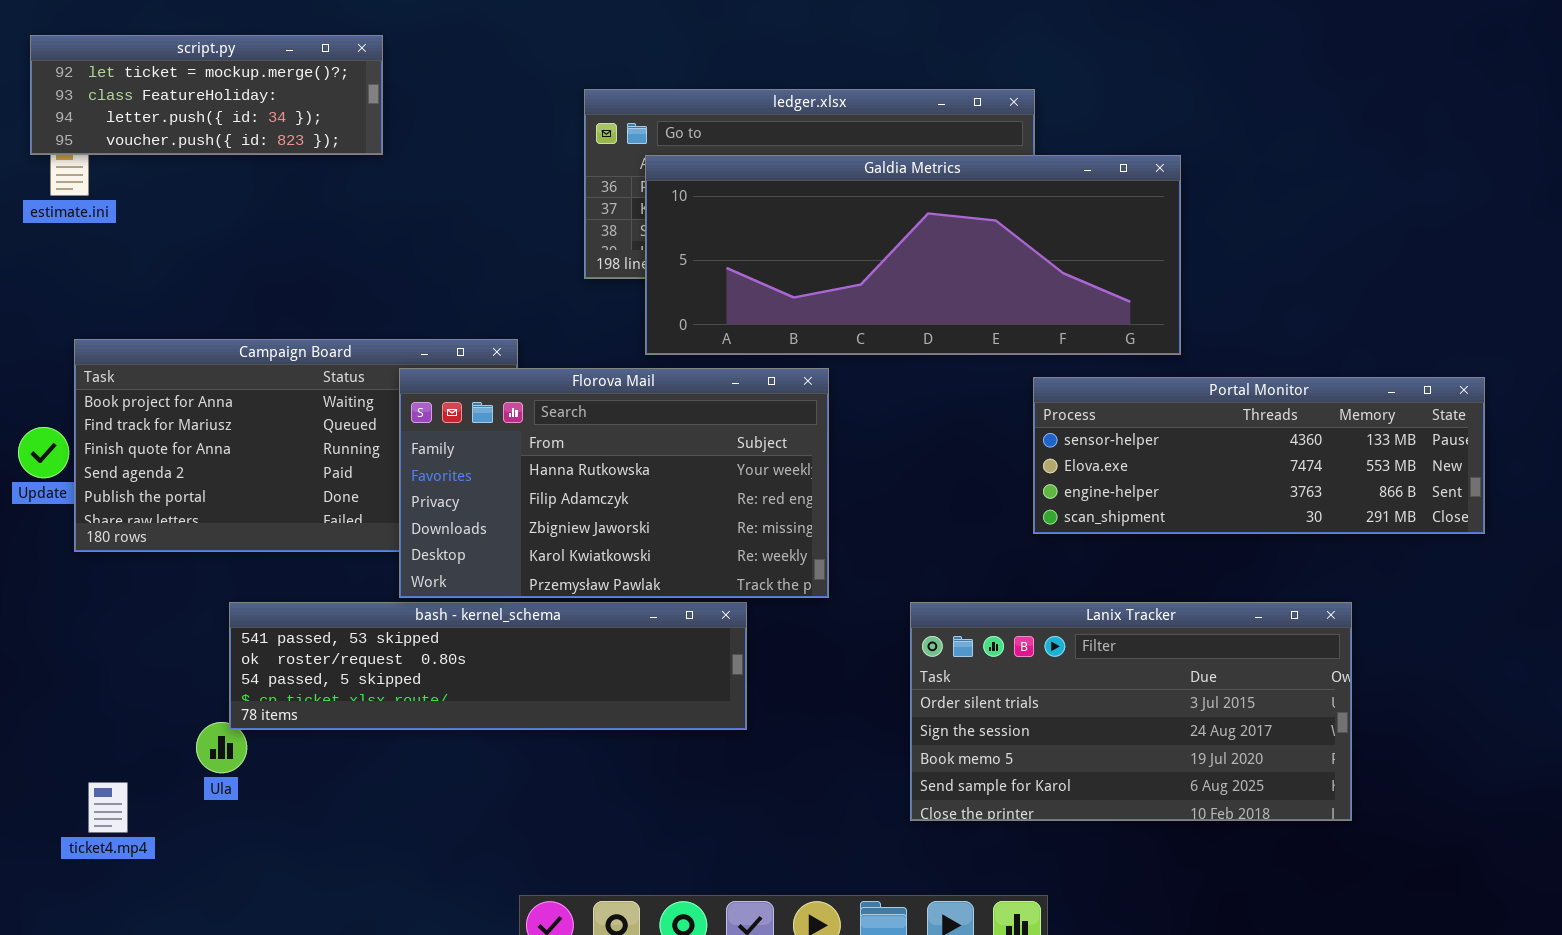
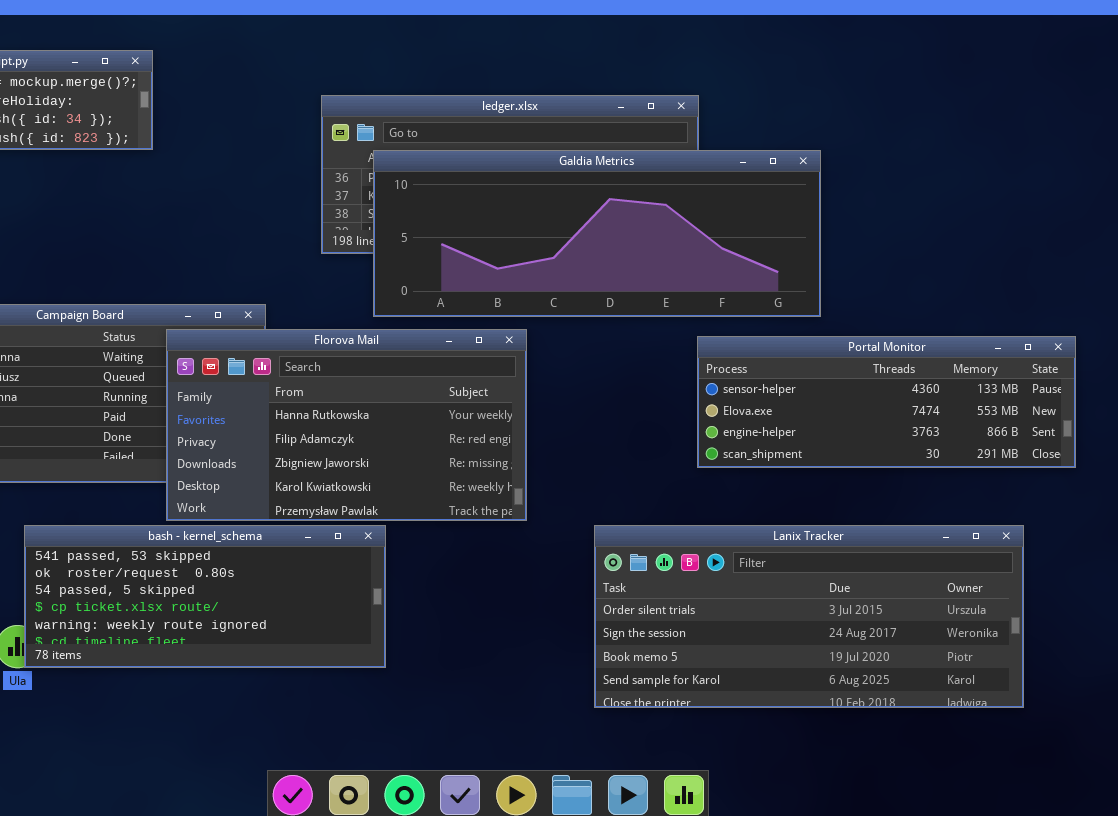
bash - kernel_schema: [229,602,747,730] -> [24,525,386,668], resized
Lanix Tracker: [910,602,1352,821] -> [594,525,1024,708], resized

